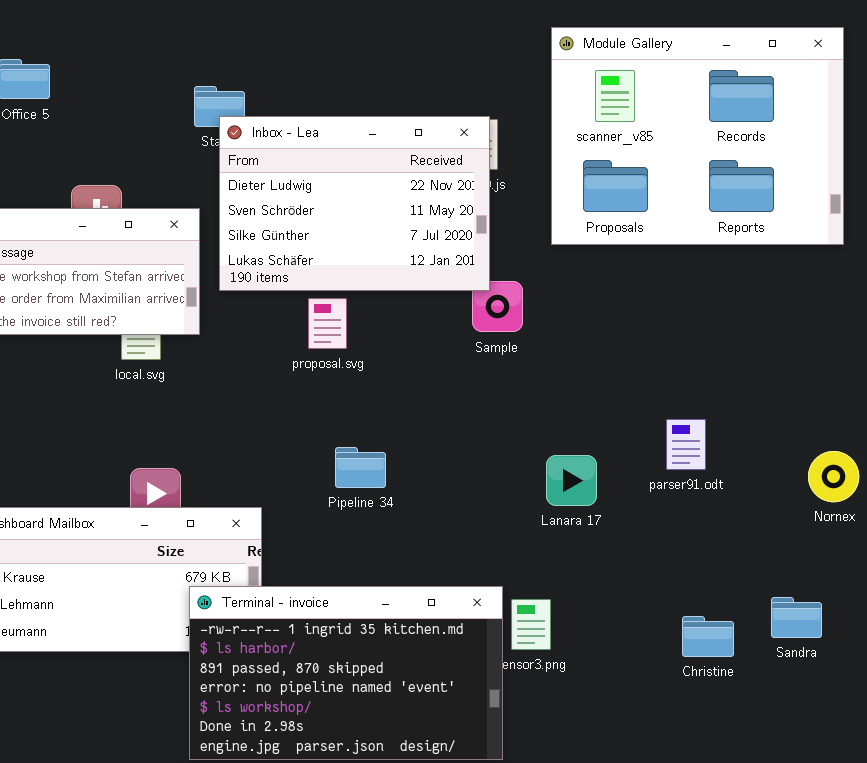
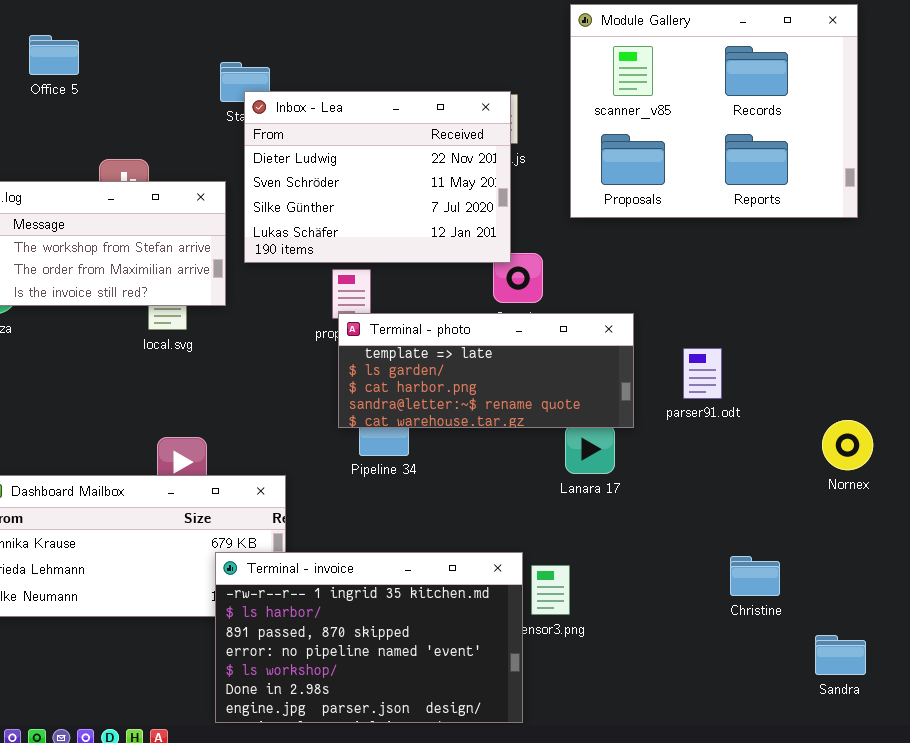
Terminal - photo: none -> [338,313,634,428], opened
parser91.odt: [666,419,706,470] -> [683,348,722,399], moved
Sandra: [771,597,822,638] -> [815,635,866,675], moved
Christine: [682,616,734,657] -> [730,556,780,596], moved

